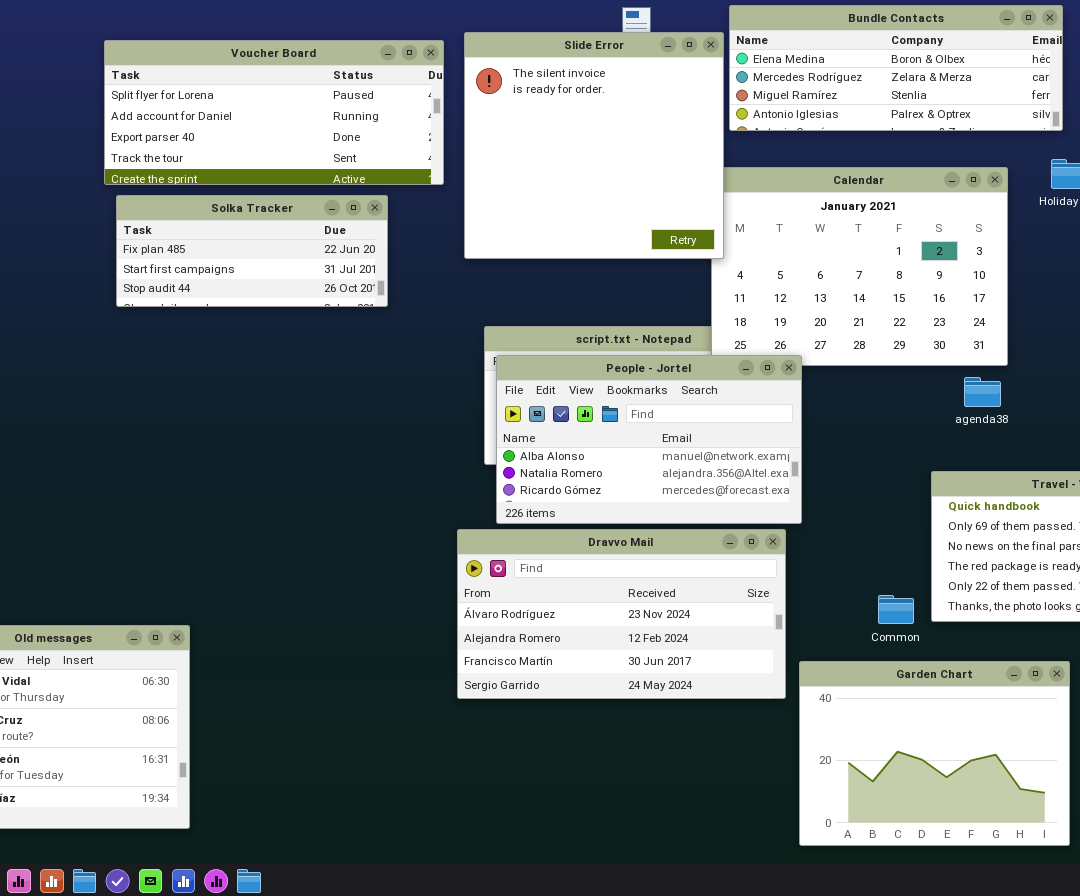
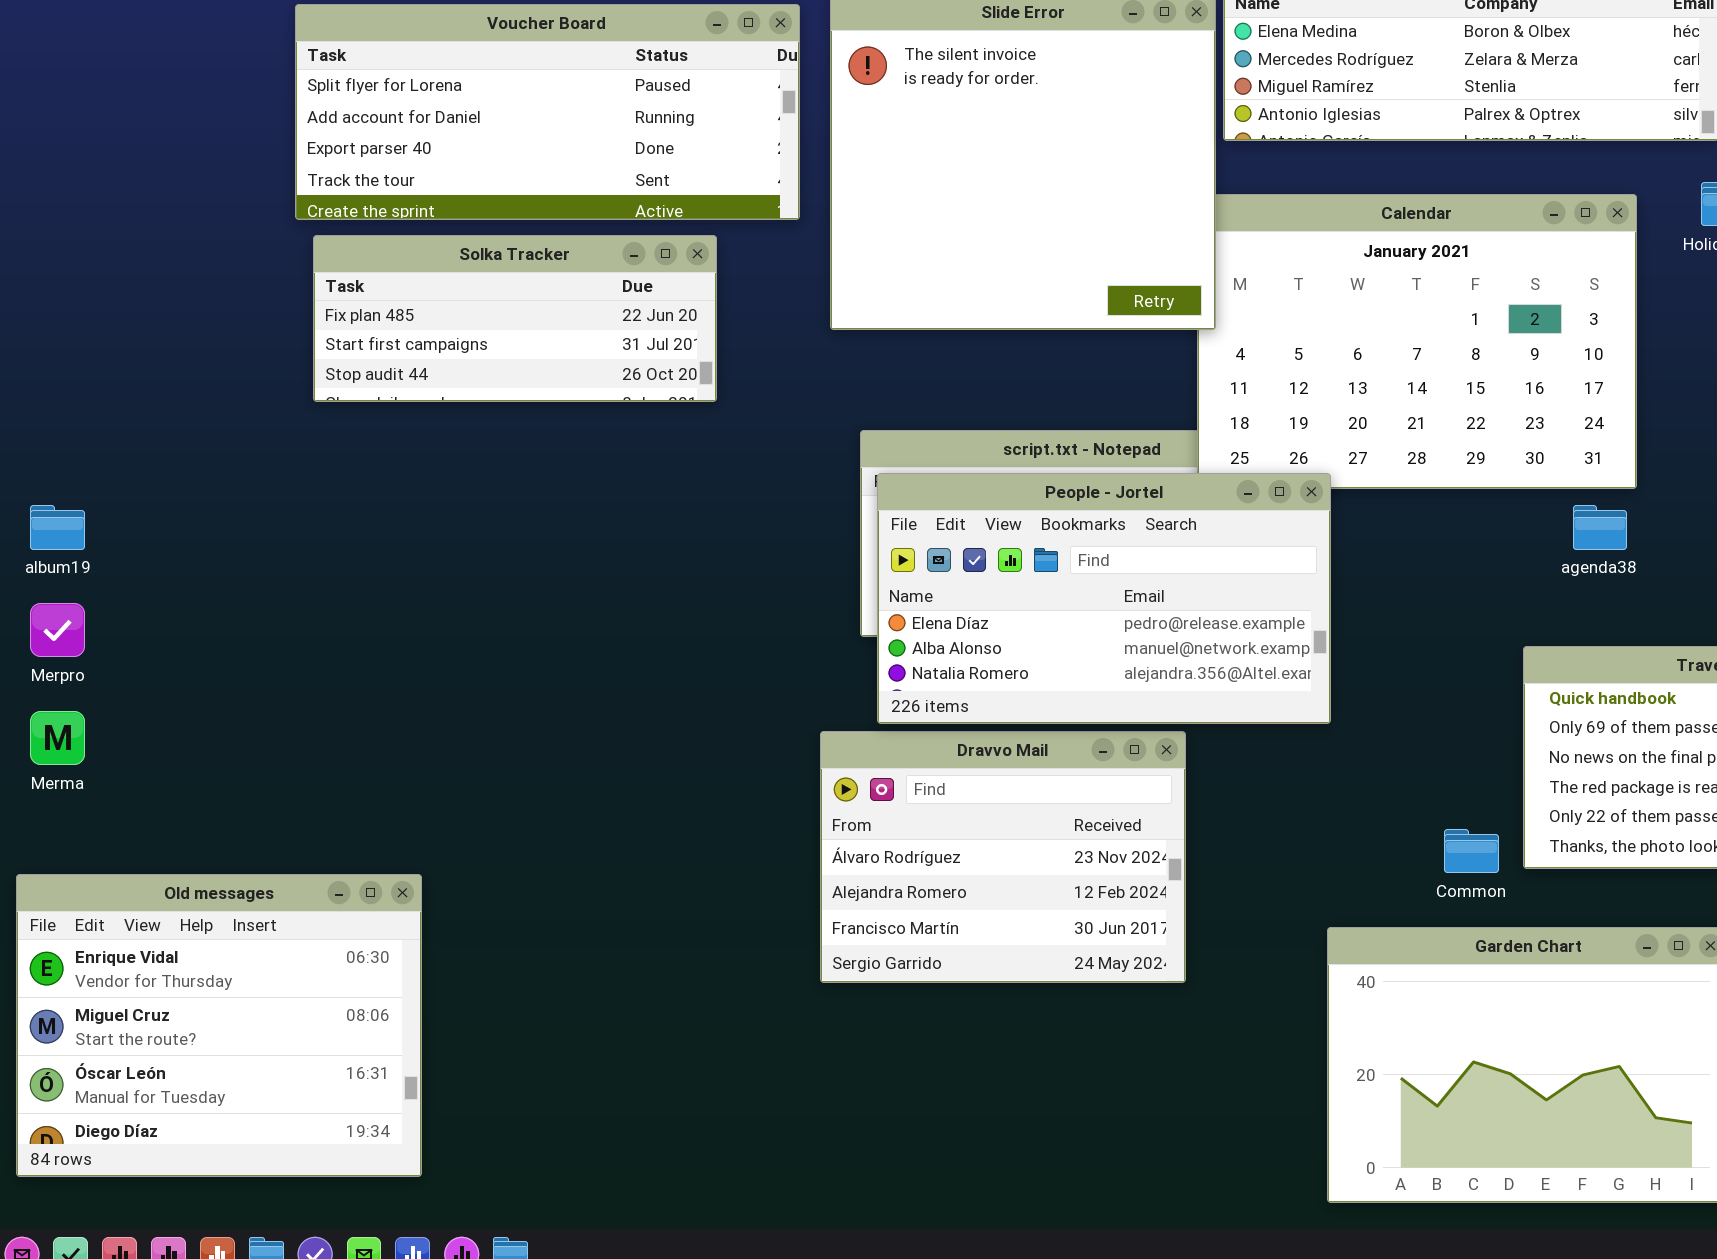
People - Jortel: [496,355,802,524] -> [877,473,1331,724], scrolled up 1 row
Dravvo Mail: [457,529,786,699] -> [820,731,1186,983], resized

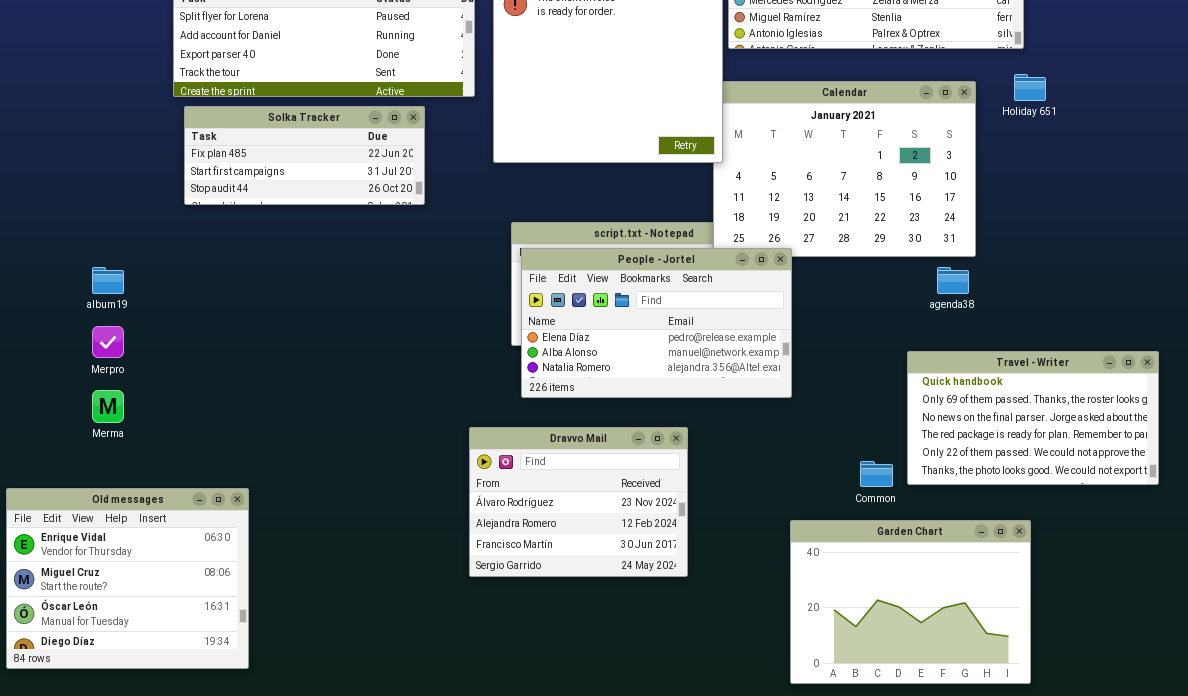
album19: [30,505,85,550] -> [92,267,124,294], moved
Merpro: [30,603,85,657] -> [92,326,124,358], moved
Merma: [30,711,85,765] -> [92,390,124,423], moved
Dravvo Mail: [820,731,1186,983] -> [469,427,688,577], moved

